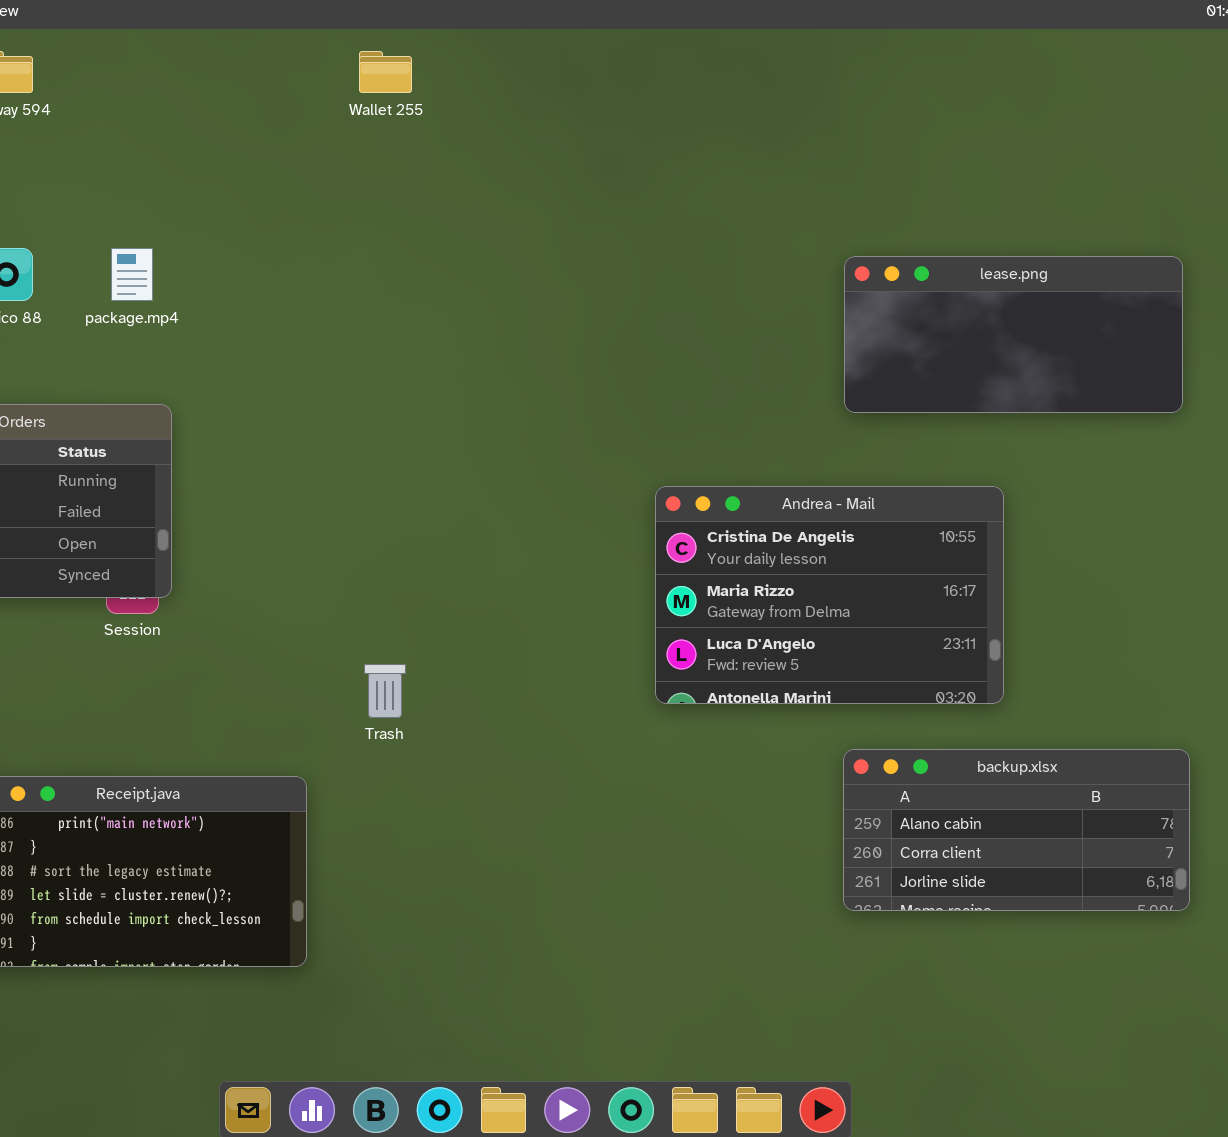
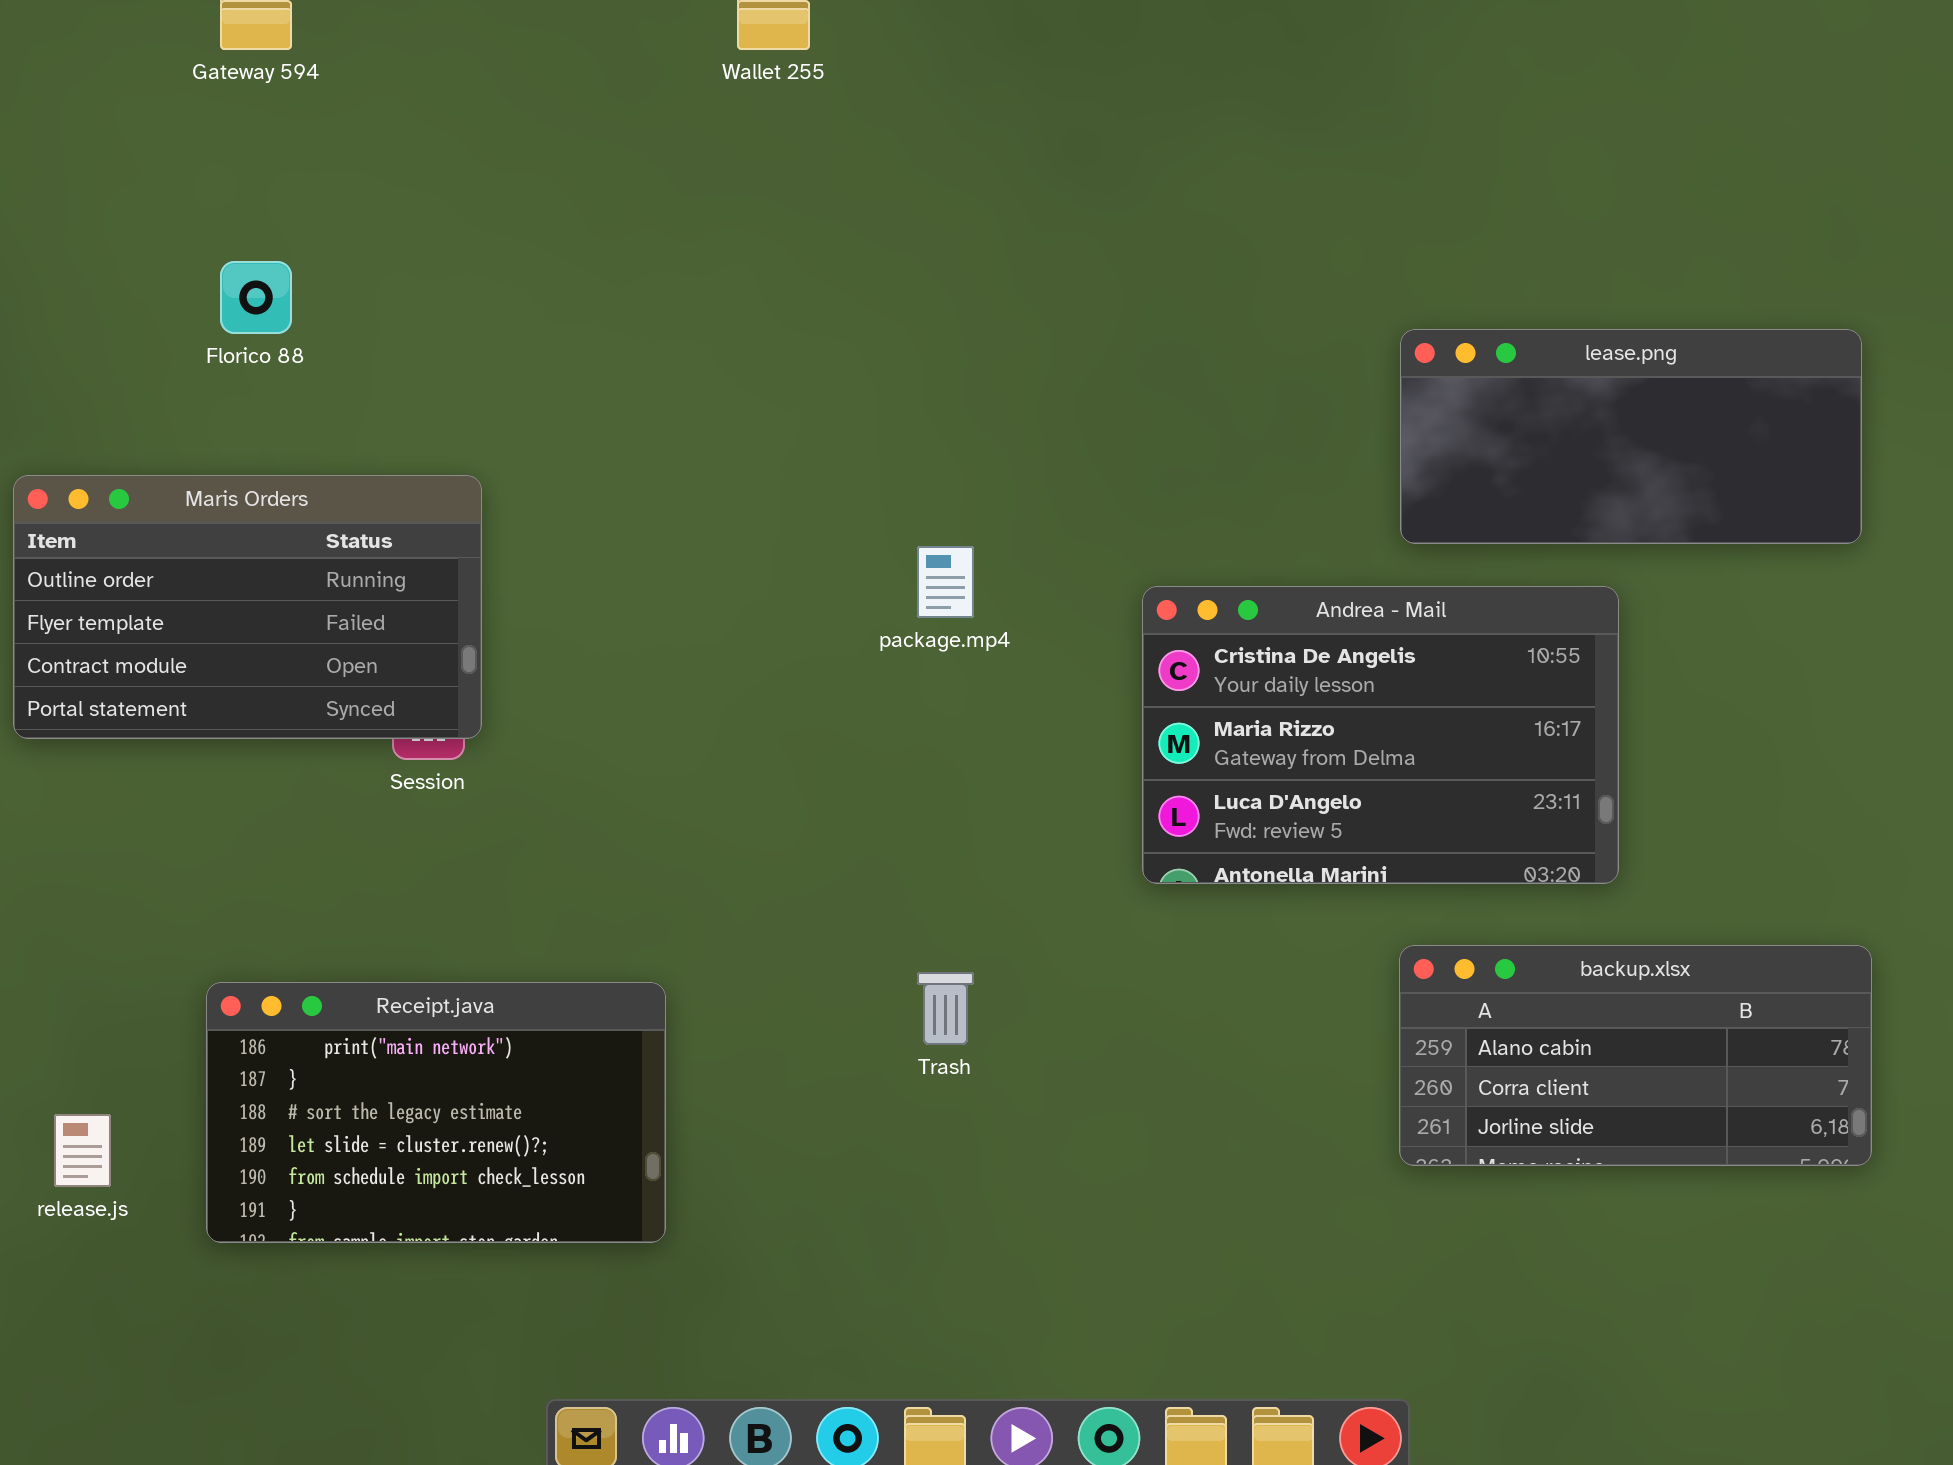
package.mp4: [111,248,153,301] -> [917,546,974,618], moved
lease.png: [844,256,1183,413] -> [1400,329,1862,544], moved
Trash: [364,664,406,718] -> [917,972,974,1045], moved

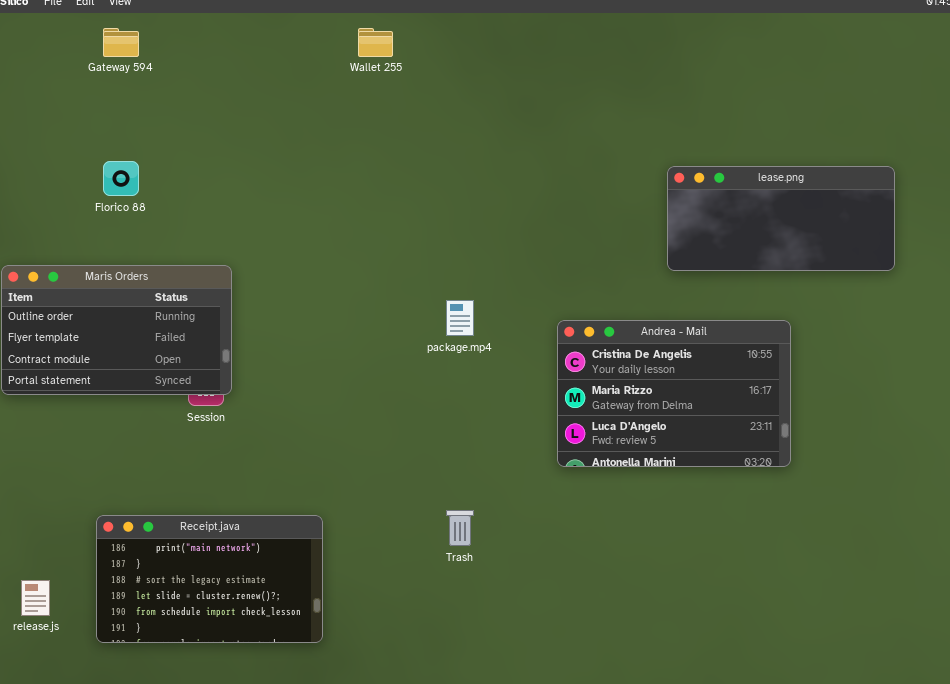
lease.png: [1400,329,1862,544] -> [667,166,895,271], moved
backup.xlsx: [1399,945,1872,1166] -> none, closed

